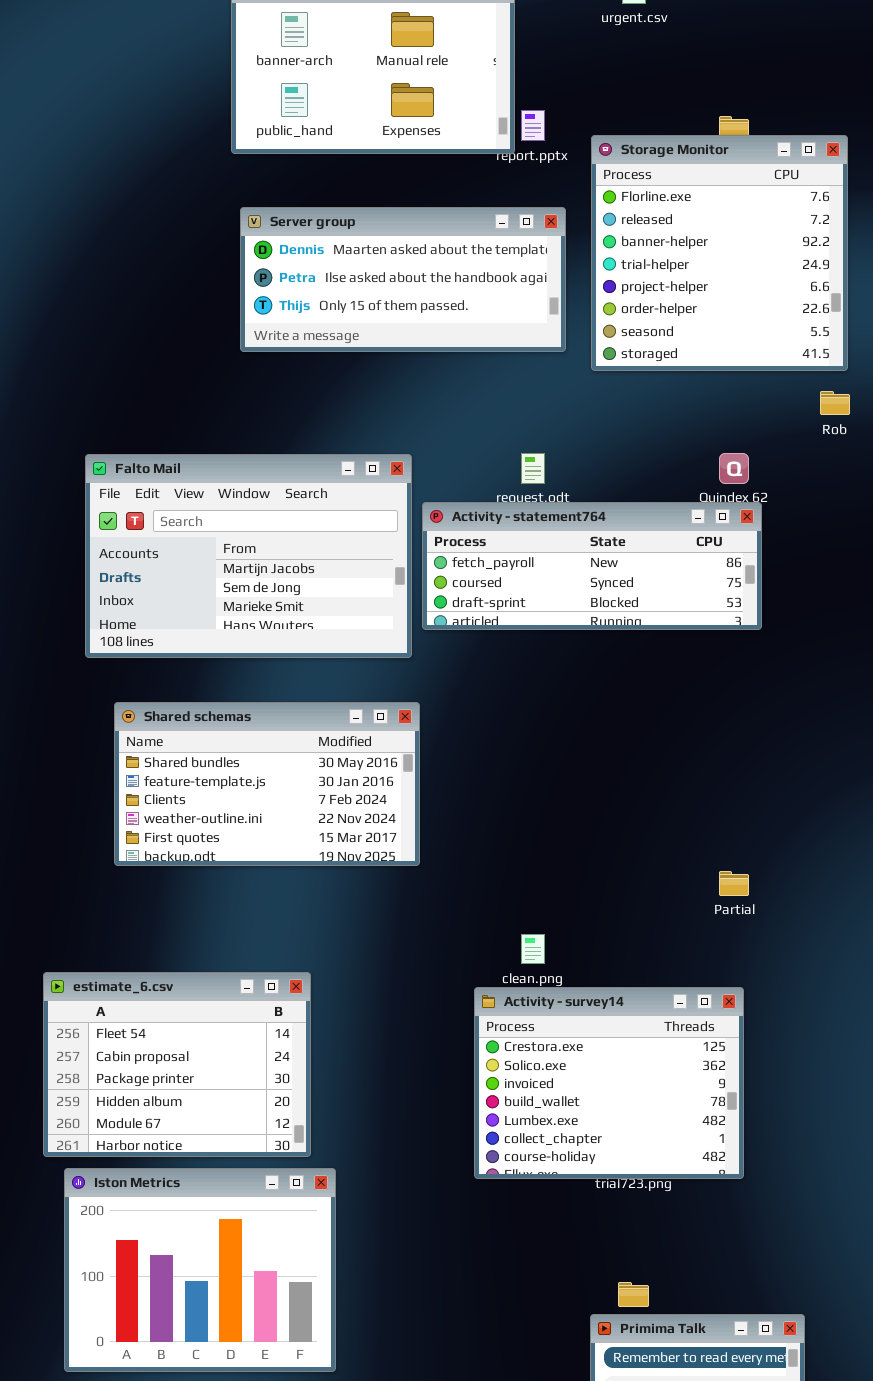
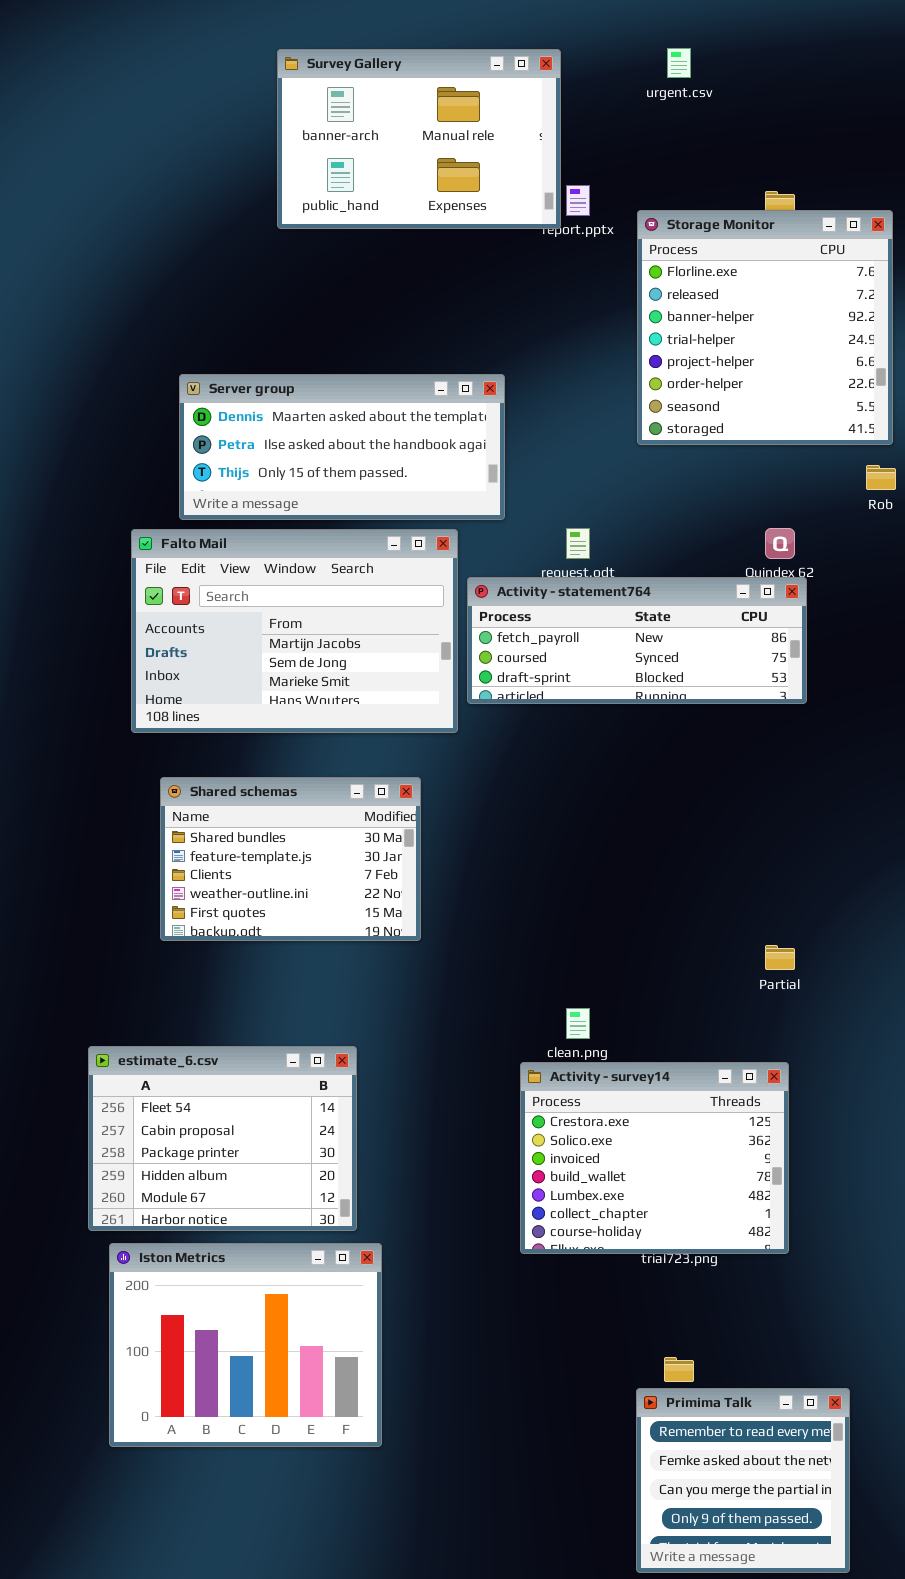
Server group: [240,207,566,352] -> [179,374,505,520], moved
Shared schemas: [114,702,420,866] -> [160,777,421,941], resized

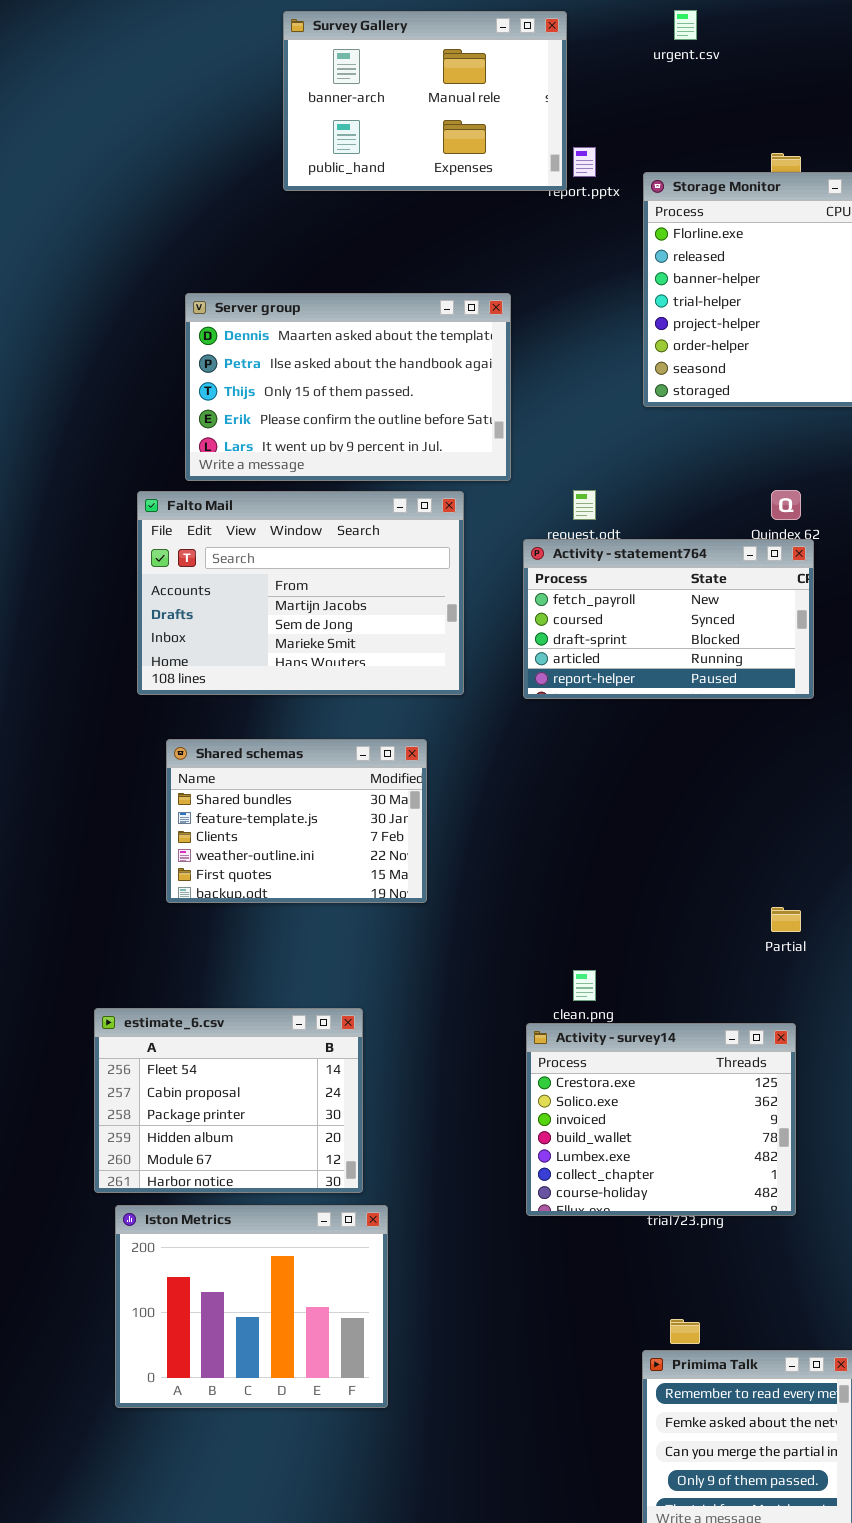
Server group: [179,374,505,520] -> [185,293,511,481], resized
Activity - statement764: [467,577,807,704] -> [523,539,814,699], resized

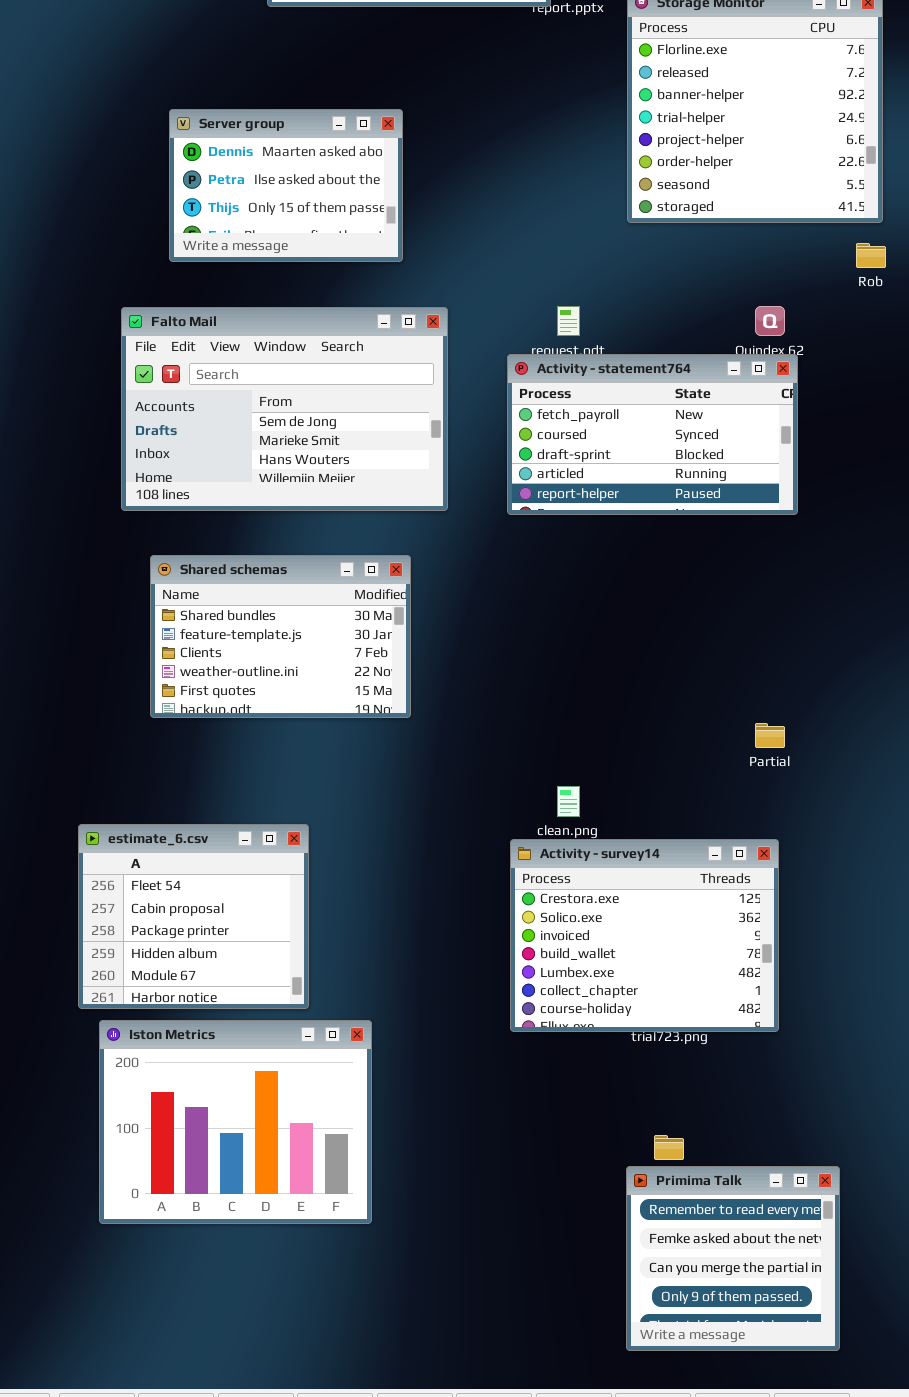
Server group: [185,293,511,481] -> [169,109,403,262], resized
Falto Mail: [137,491,464,695] -> [121,307,448,511], scrolled down 1 row
estimate_6.csv: [94,1008,363,1193] -> [78,824,309,1009], resized

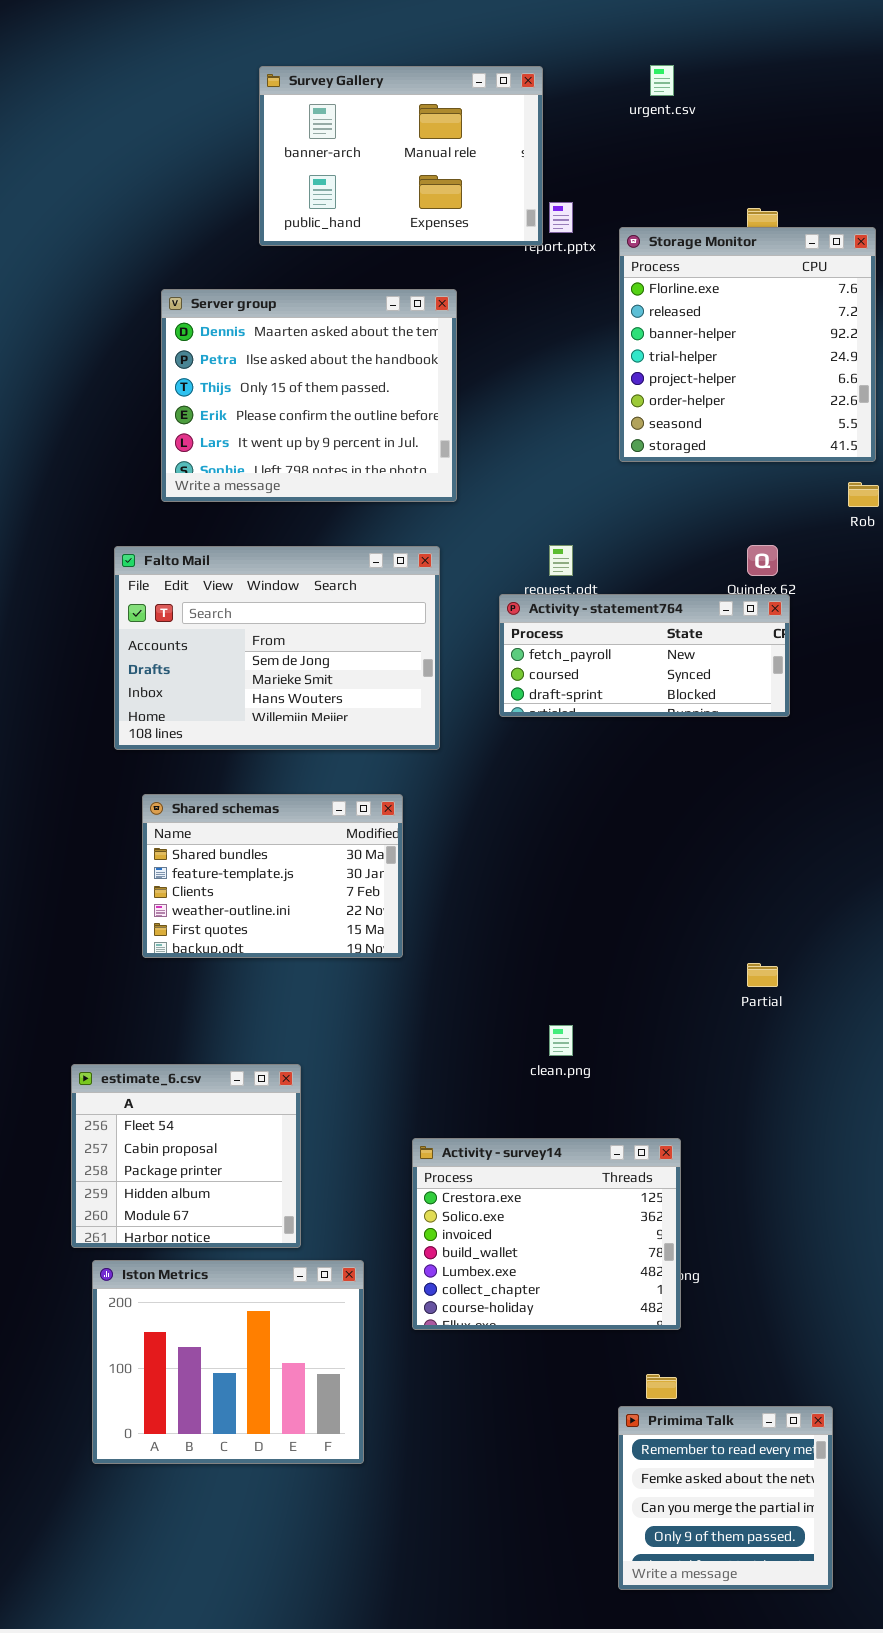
Server group: [169,109,403,262] -> [161,289,457,502], resized
Activity - statement764: [507,354,798,515] -> [499,594,790,717], resized
Activity - survey14: [510,839,779,1032] -> [412,1138,681,1330], moved

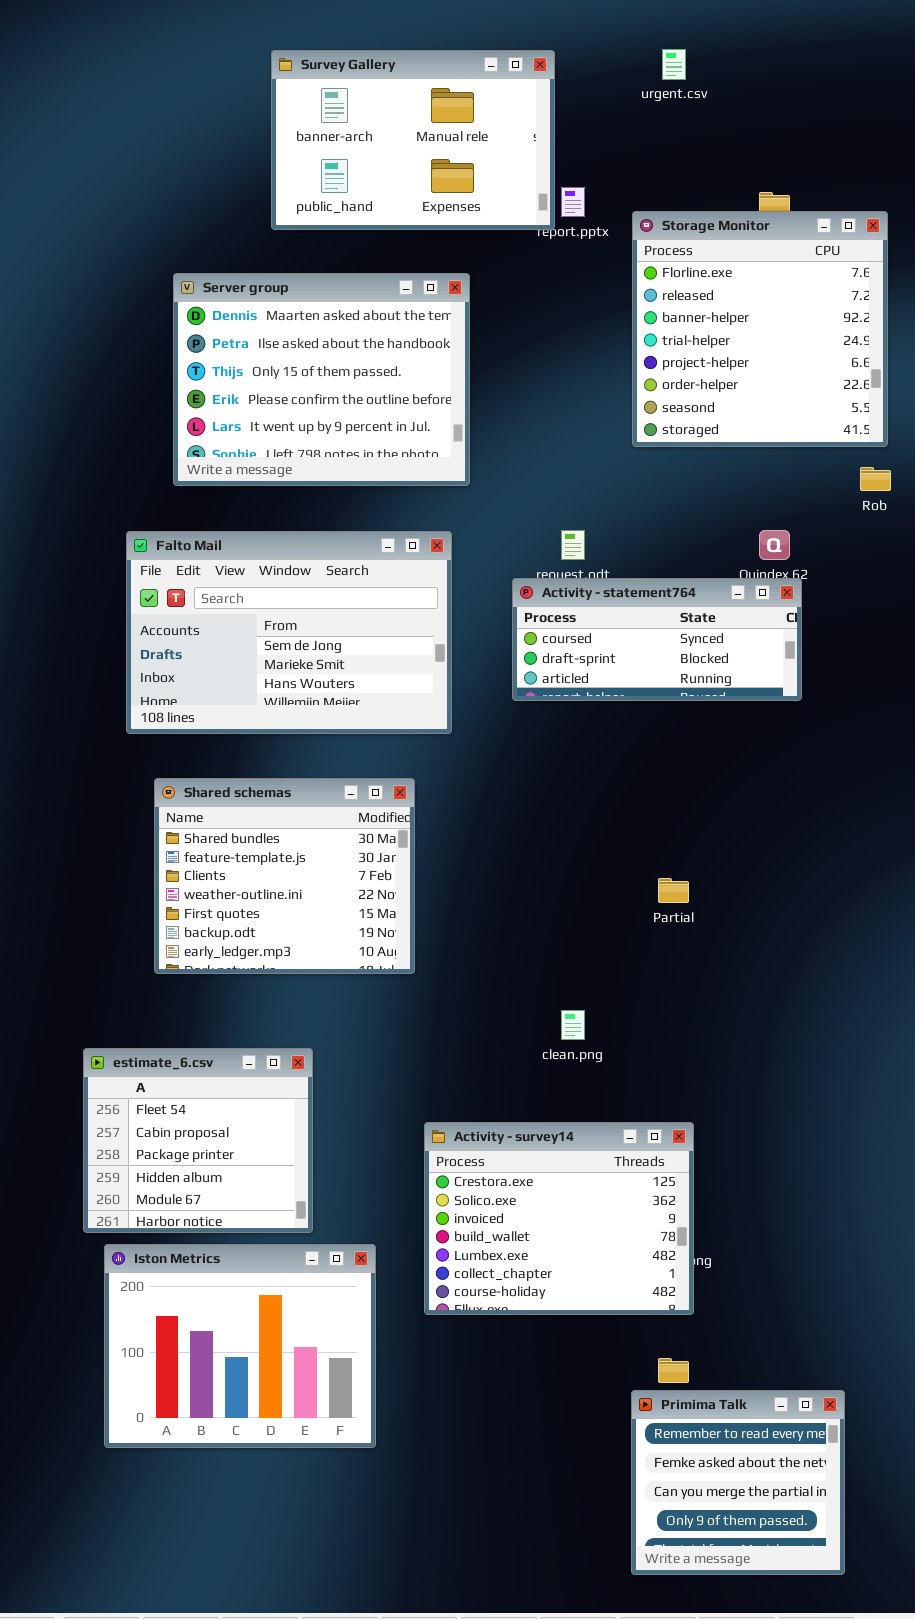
Activity - statement764: [499,594,790,717] -> [512,578,802,701], scrolled down 1 row
Shared schemas: [142,794,403,958] -> [154,778,415,974], resized
Partial: [747,963,778,987] -> [658,878,689,903], moved

